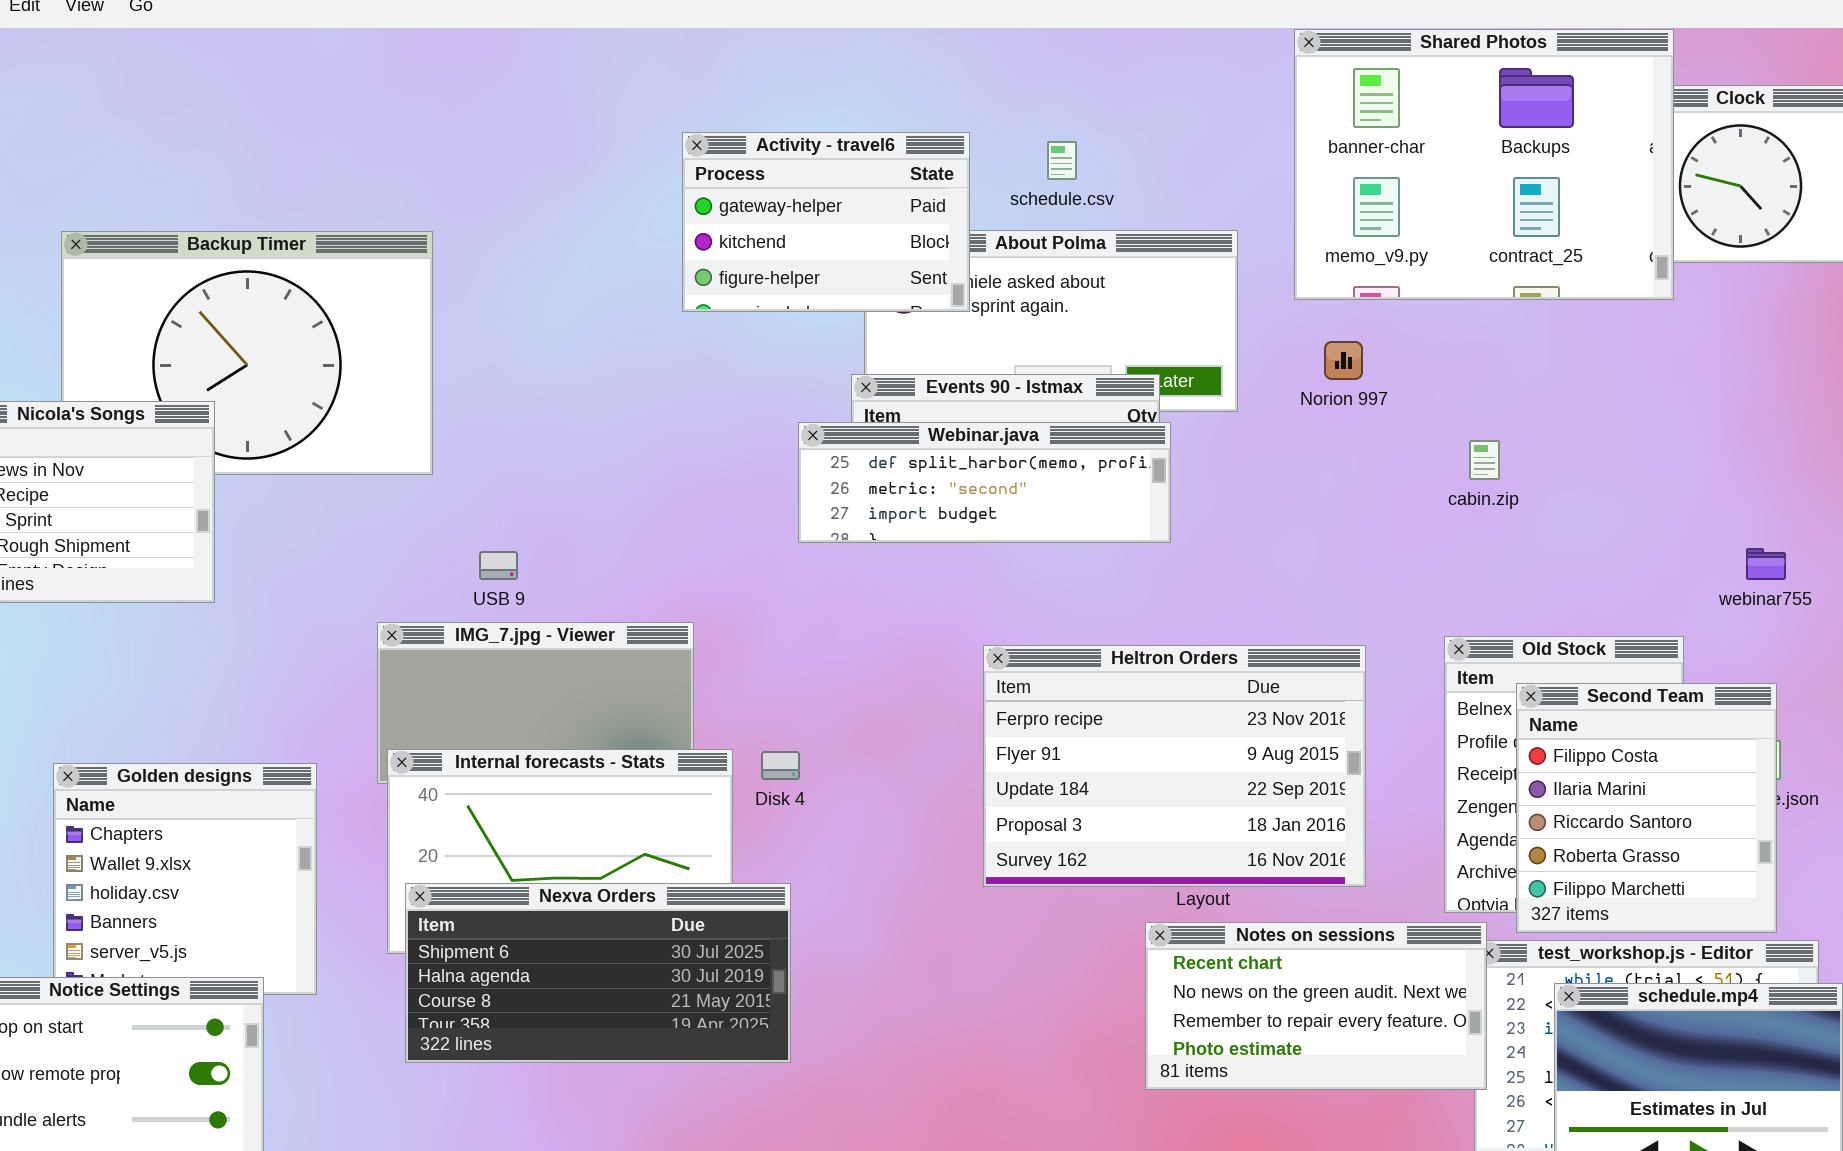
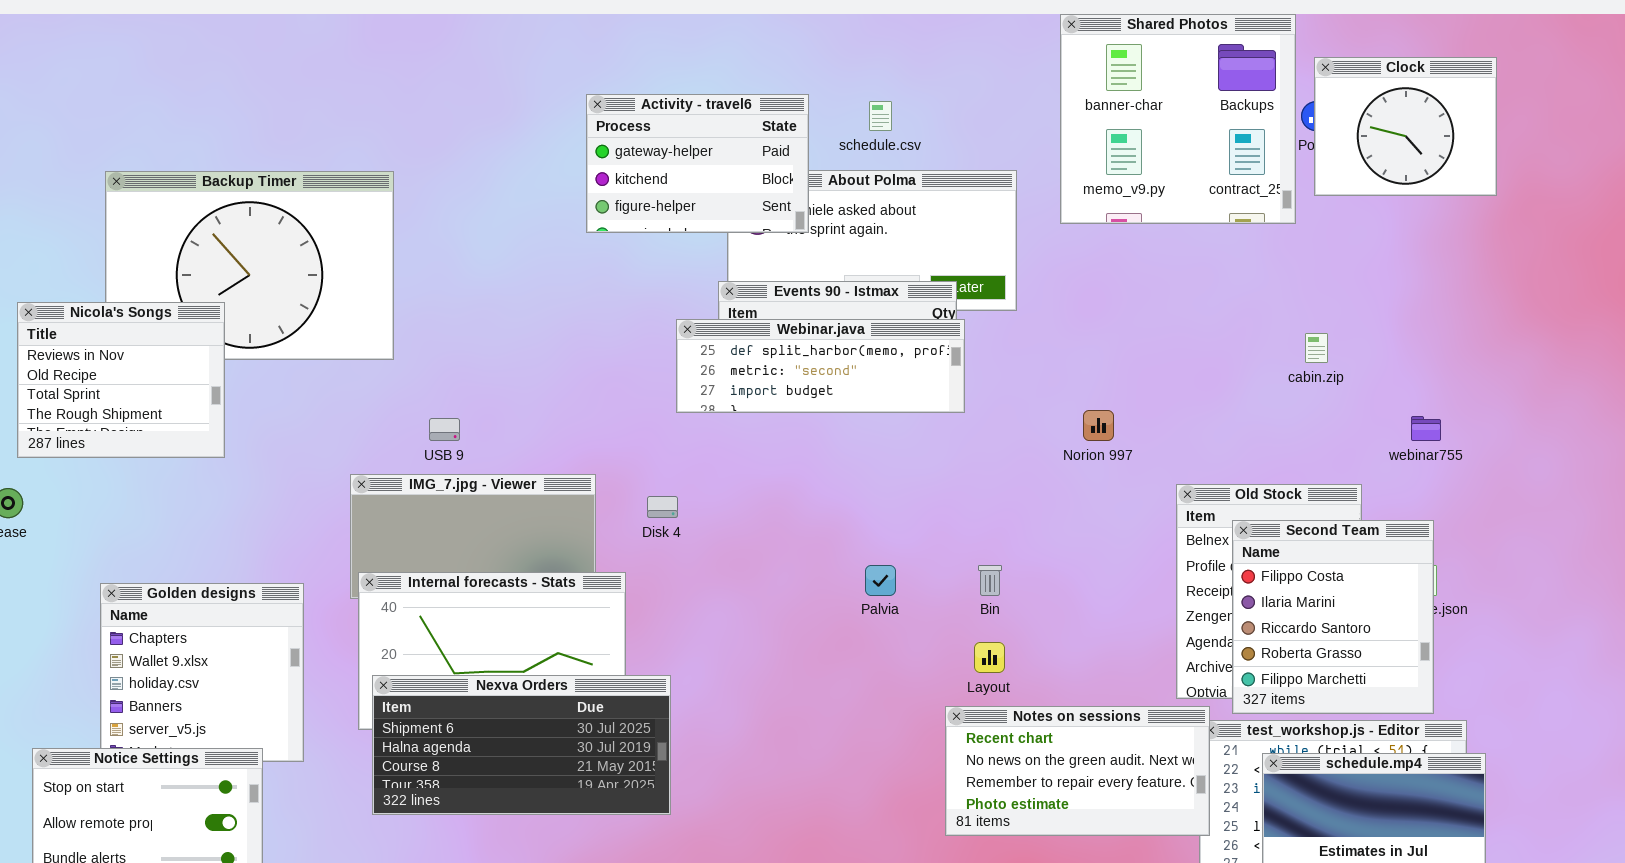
Shared Photos: [1294,29,1674,300] -> [1060,14,1296,224], resized
Norion 997: [1324,341,1363,380] -> [1083,410,1114,441], moved
cabin.zip: [1469,440,1500,480] -> [1305,333,1328,363], moved
Heltron Orders: [983,645,1366,887] -> none, closed
Disk 4: [761,751,800,780] -> [647,496,678,518], moved

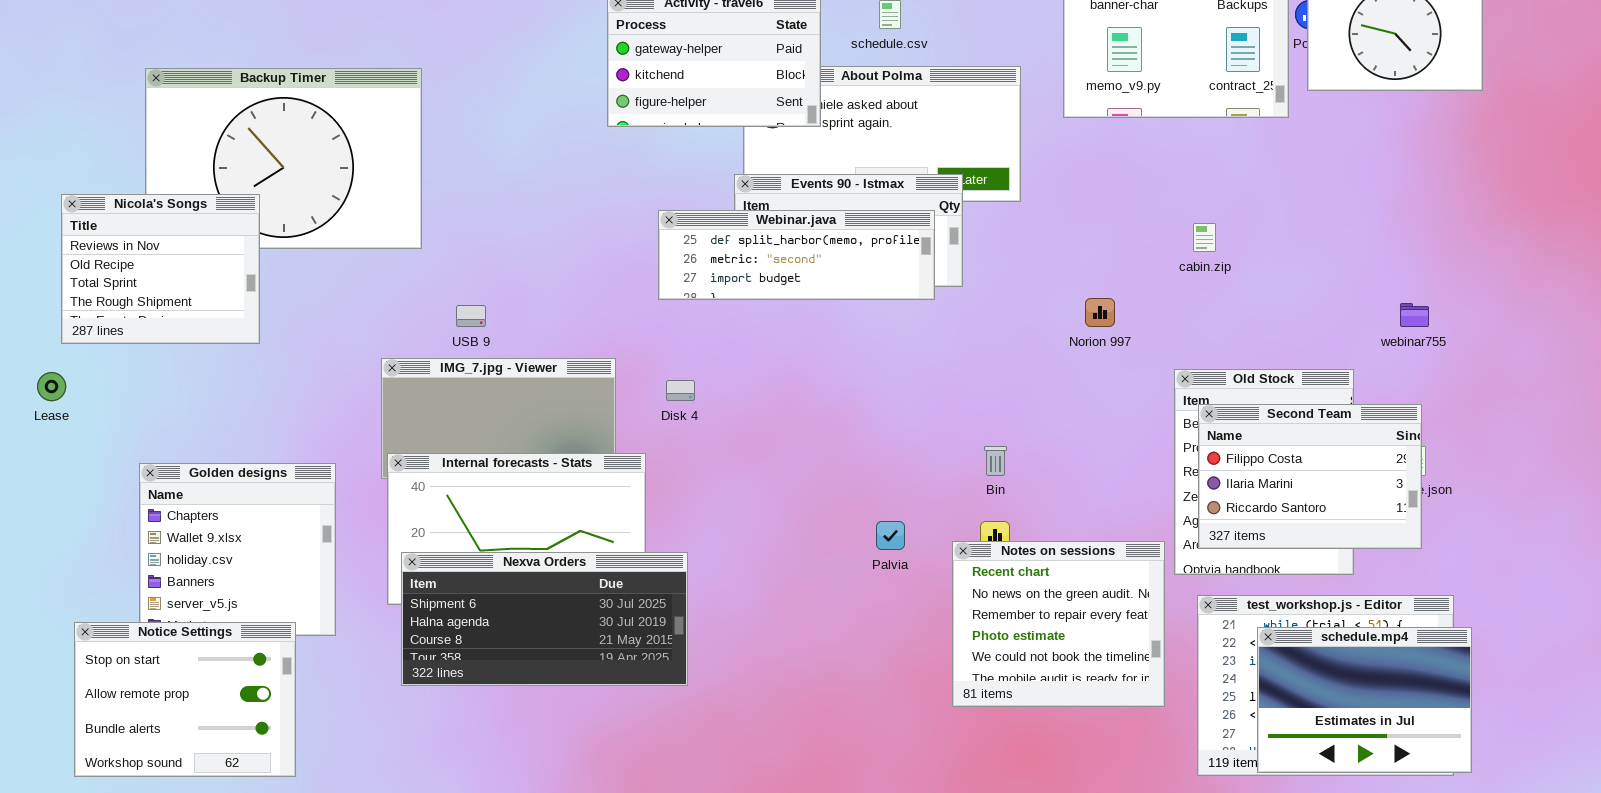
Webinar.java: [676,319,965,413] -> [658,210,935,300], moved
cabin.zip: [1305,333,1328,363] -> [1193,223,1216,252], moved
Second Team: [1232,520,1434,714] -> [1198,404,1422,549], resized
Palvia: [865,565,896,596] -> [876,521,905,550], moved
Notes on sessions: [945,706,1210,836] -> [952,541,1165,707], resized

